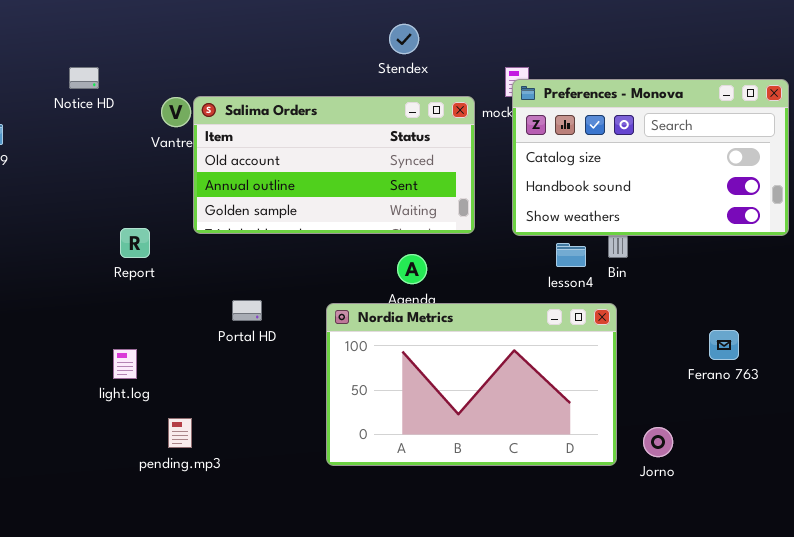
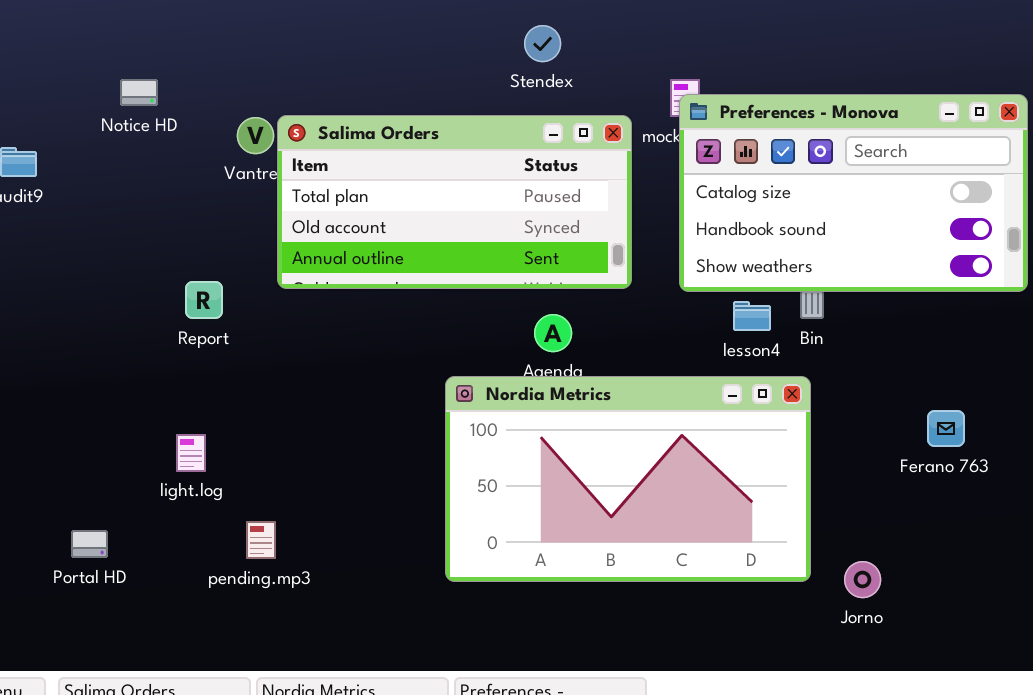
Salima Orders: [193,96,475,234] -> [277,115,632,289], scrolled up 1 row
Portal HD: [232,300,262,321] -> [71,530,108,558], moved
Jorno: [643,427,673,457] -> [844,561,881,598], moved

